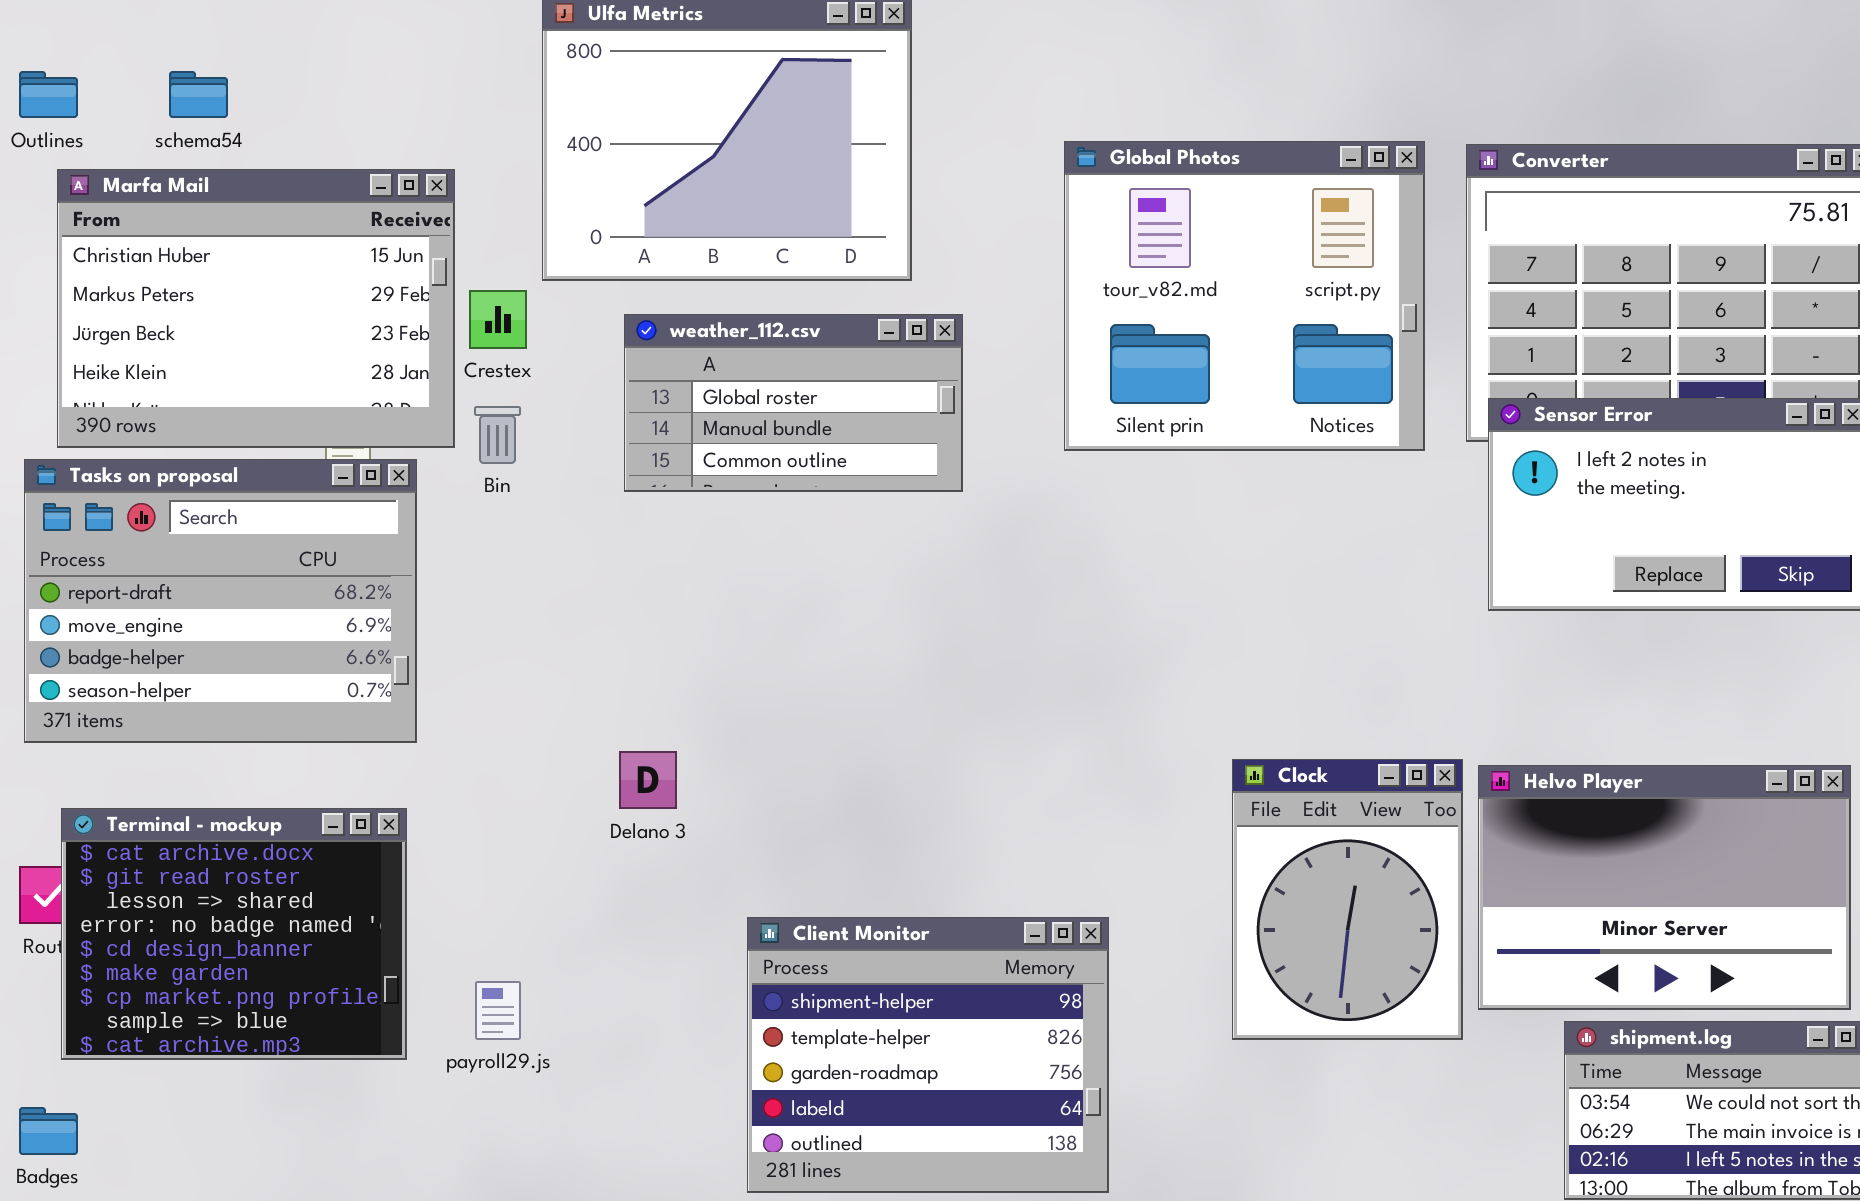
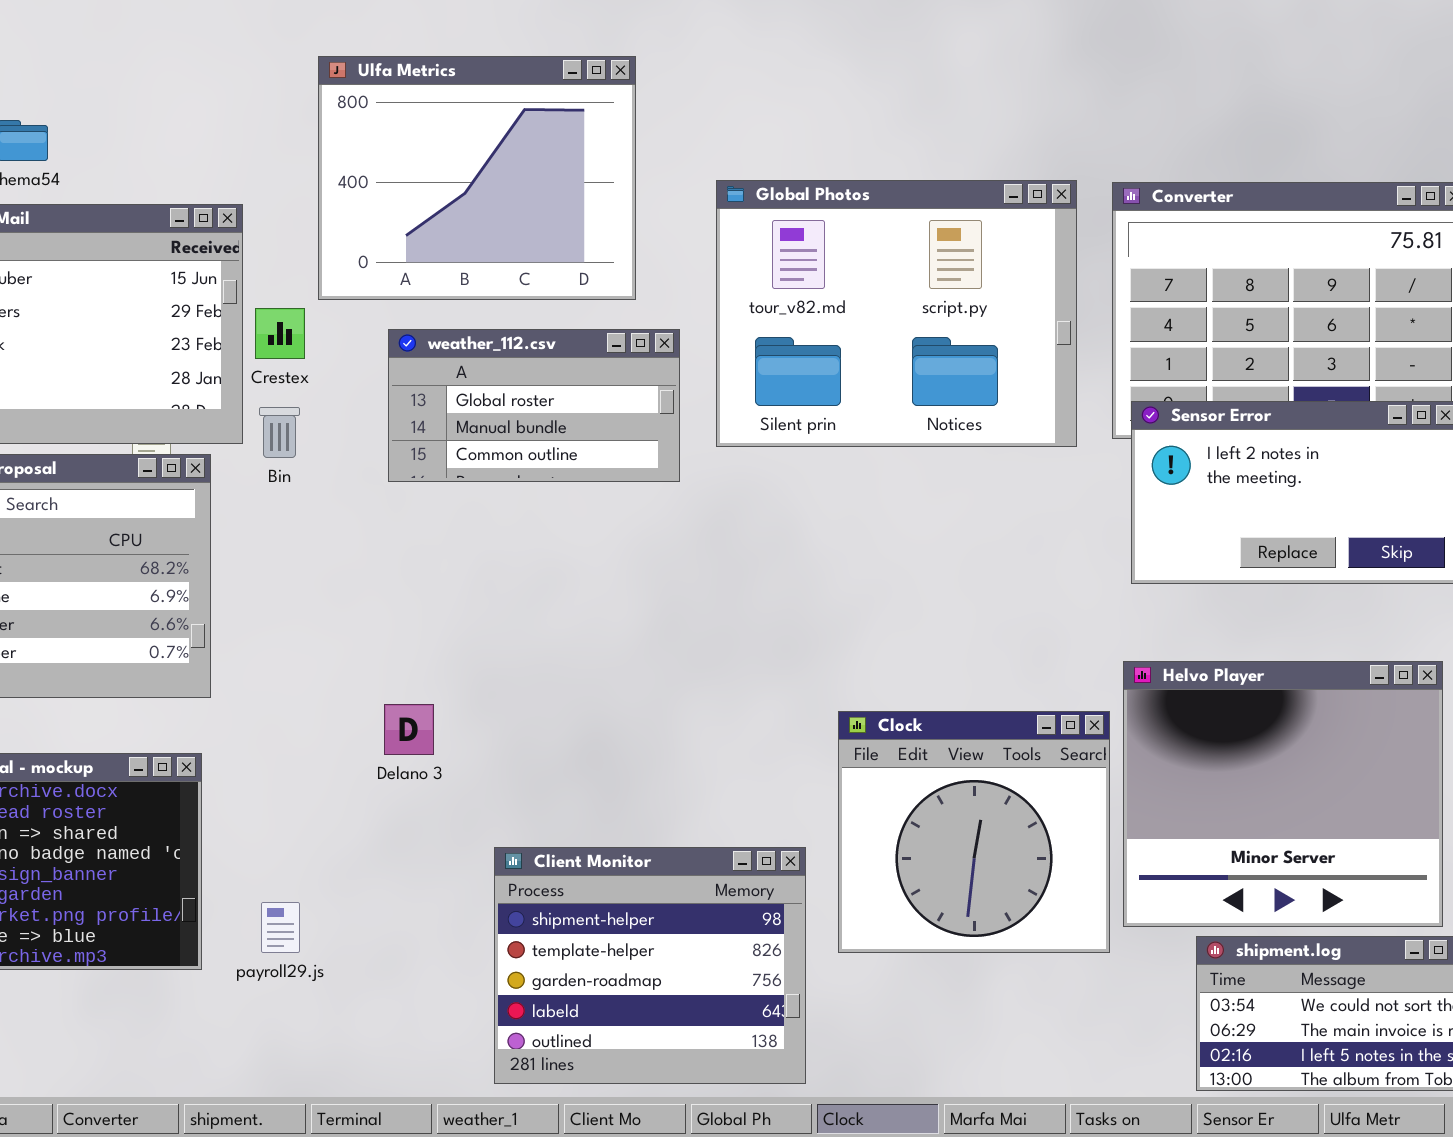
Global Photos: [1064,141,1425,451] -> [716,180,1077,447], resized
Clock: [1232,759,1463,1040] -> [838,711,1110,953], resized
Helvo Player: [1478,765,1851,1010] -> [1123,661,1443,927], resized

